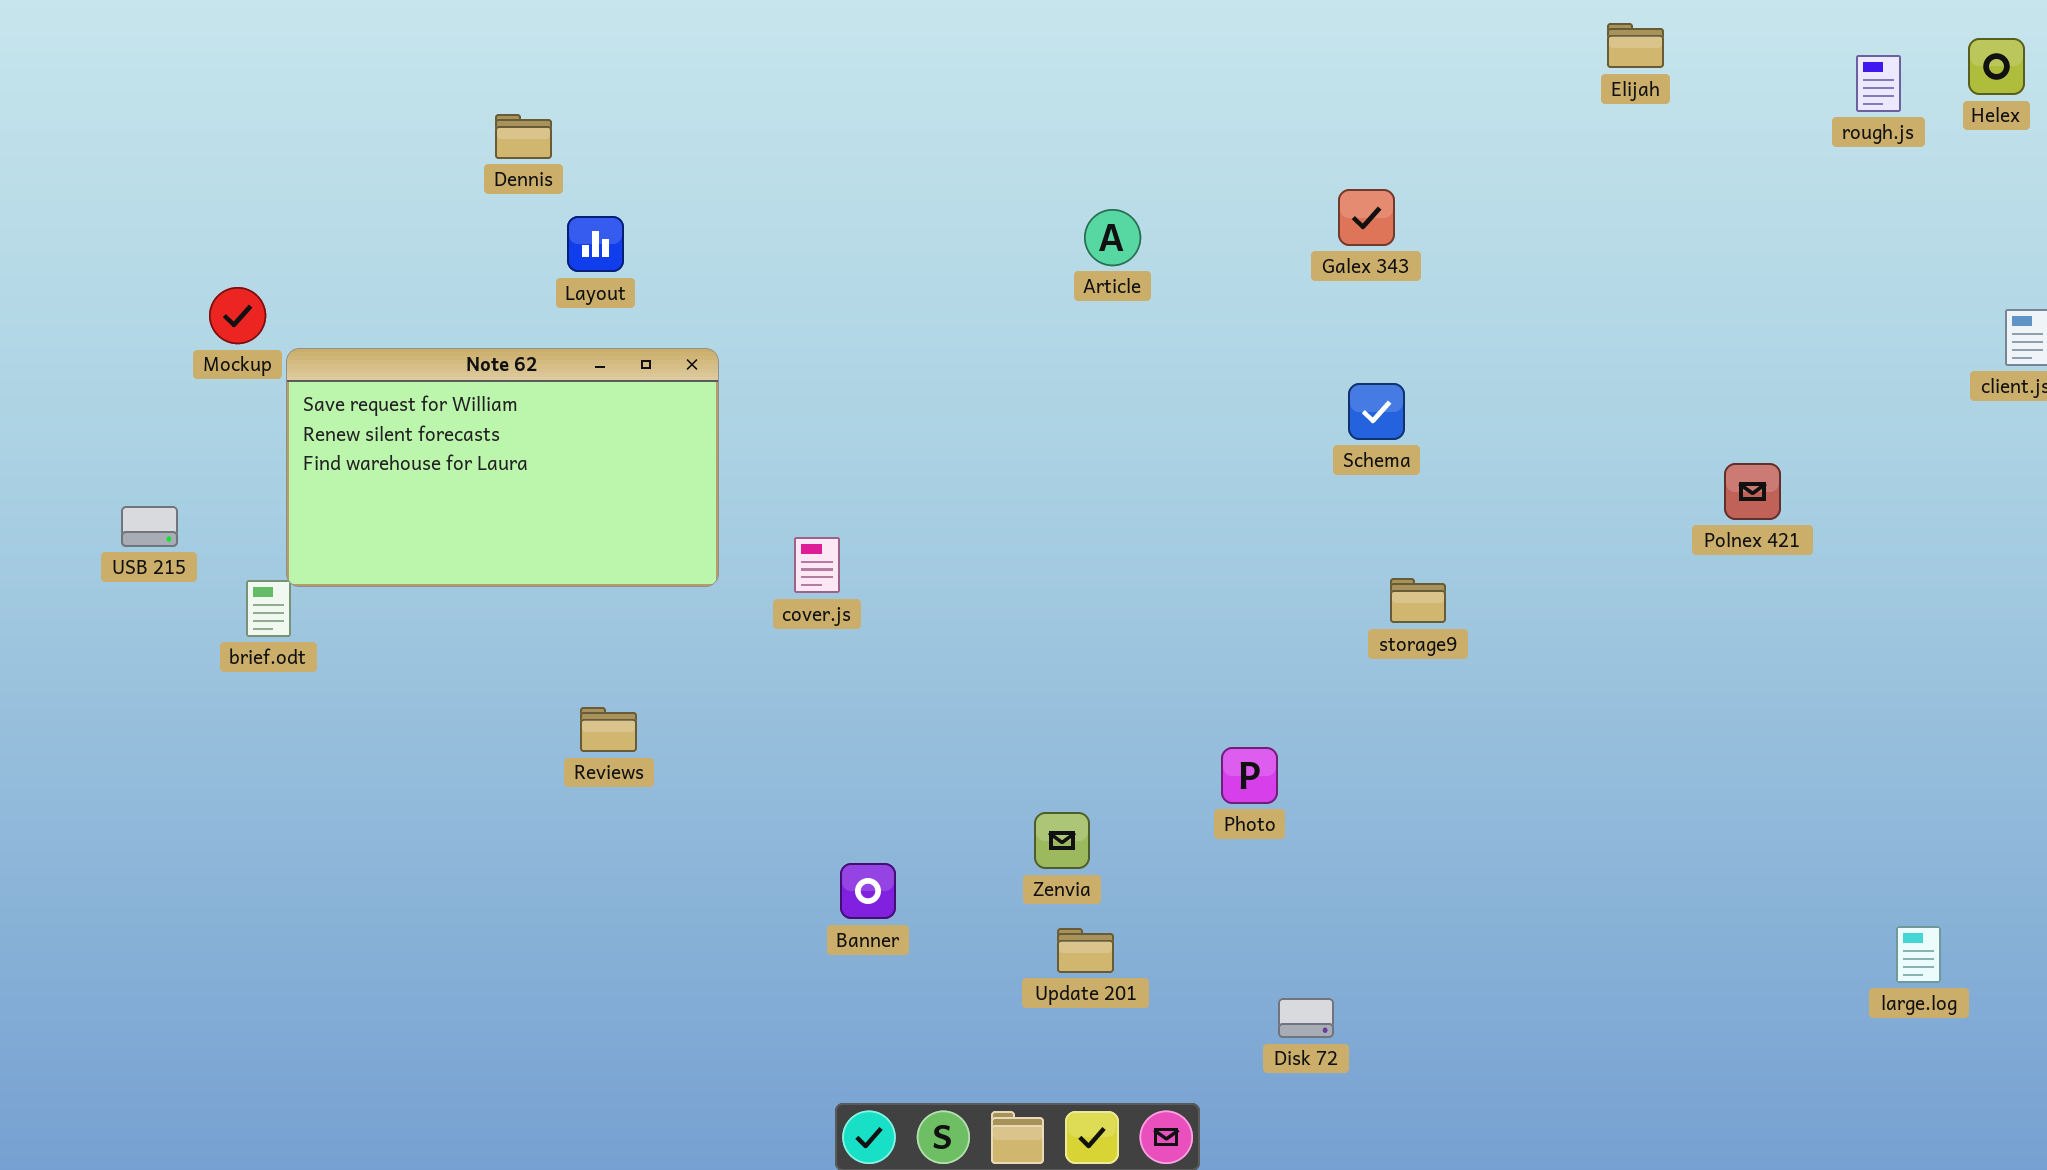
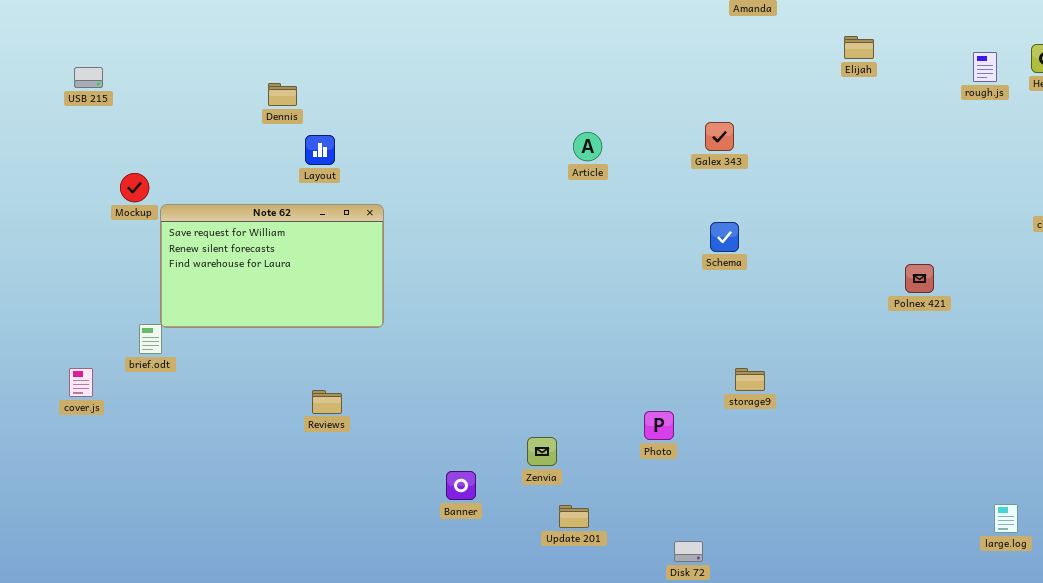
USB 215: [121,506,178,547] -> [74,67,103,88], moved
cover.js: [794,537,840,593] -> [69,368,93,397], moved
storage9: [1390,578,1446,623] -> [735,368,765,391], moved
Zenvia: [1034,812,1090,869] -> [527,437,557,466], moved

